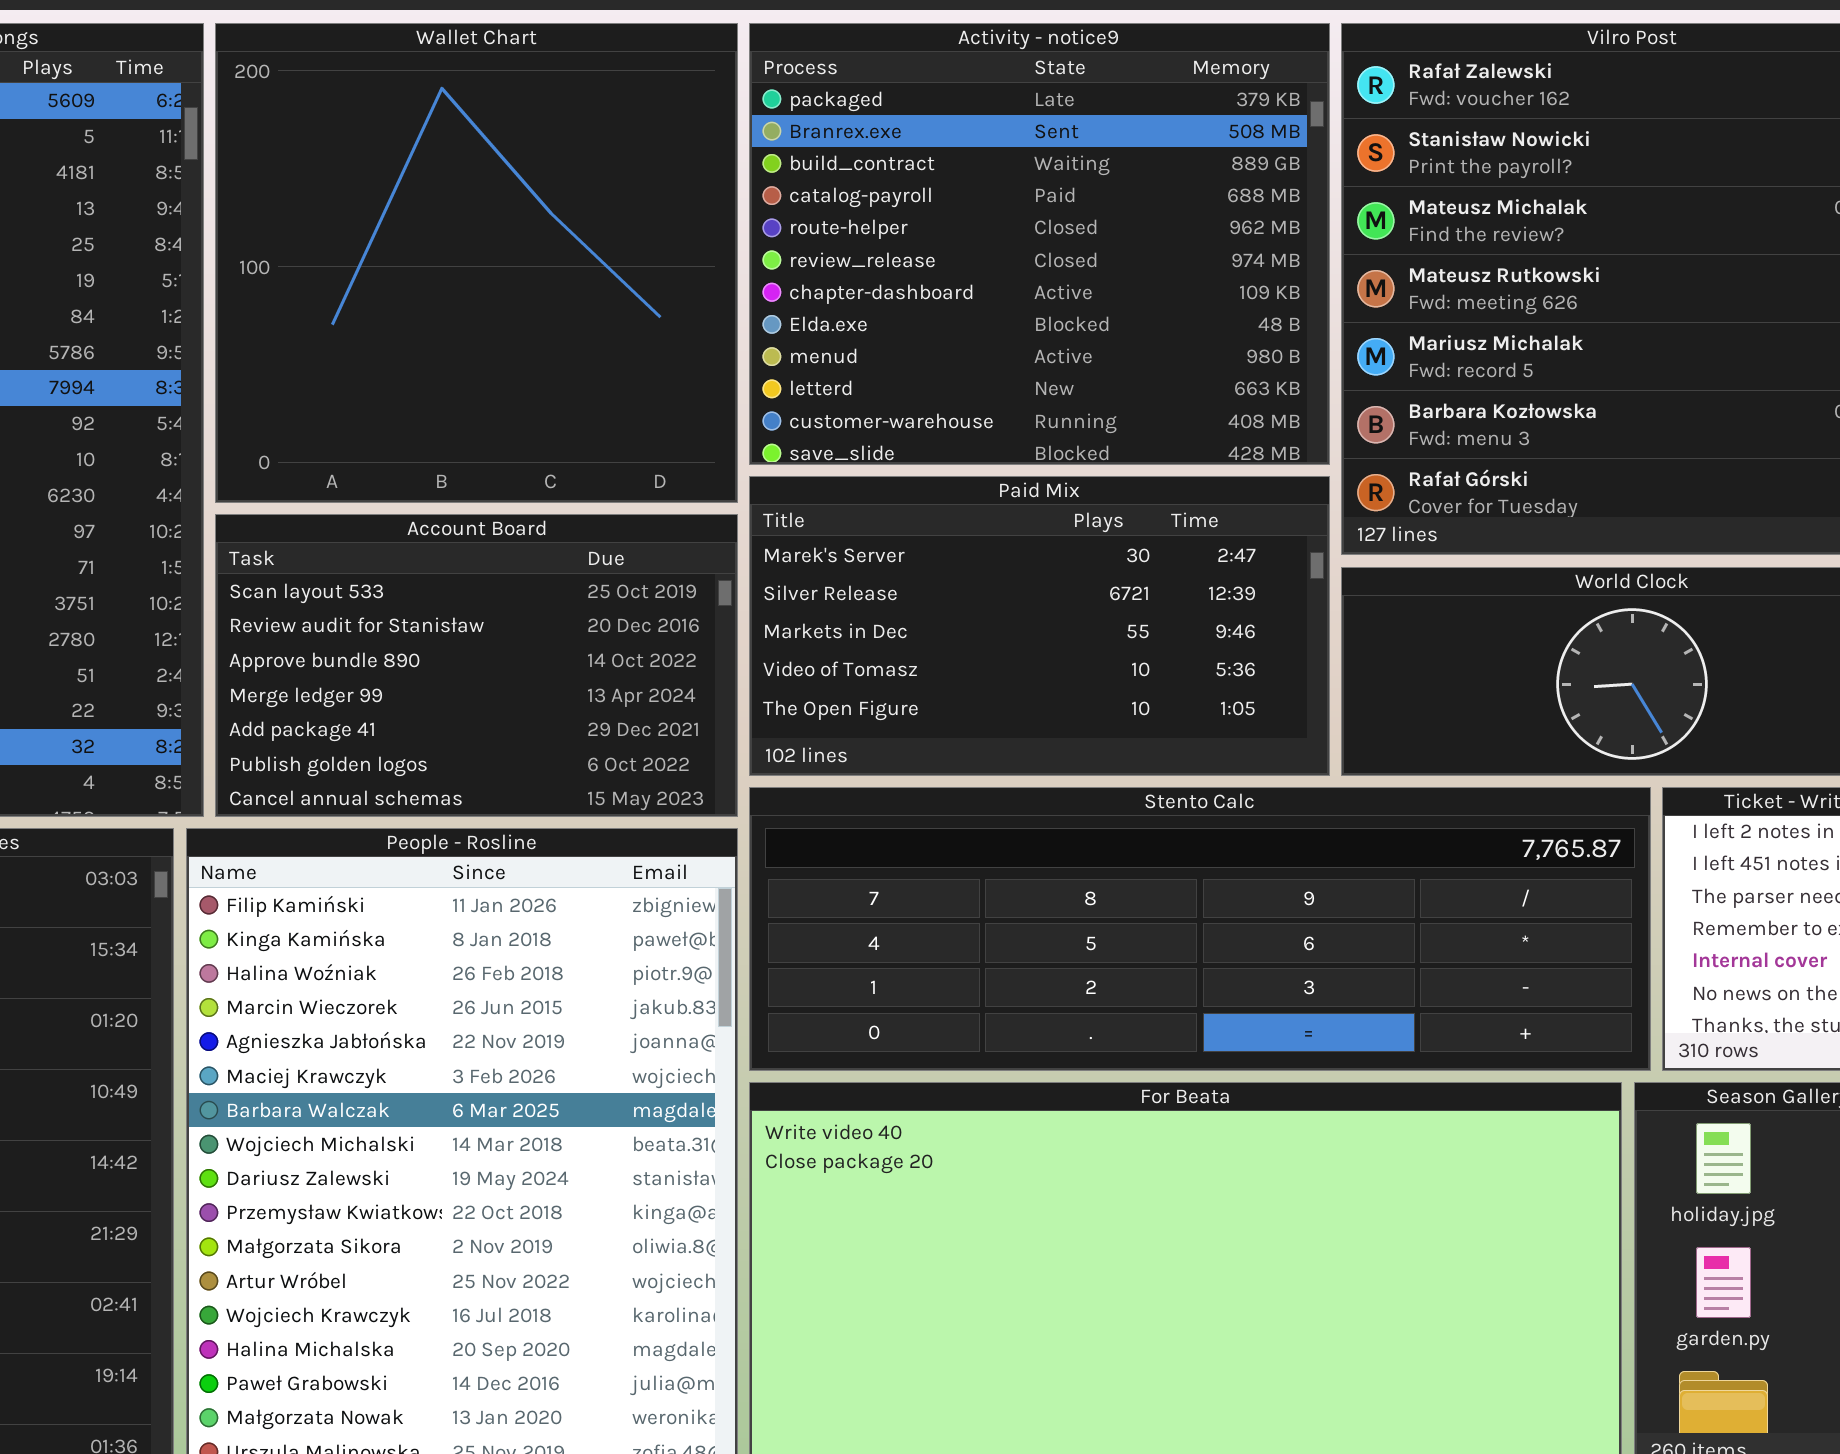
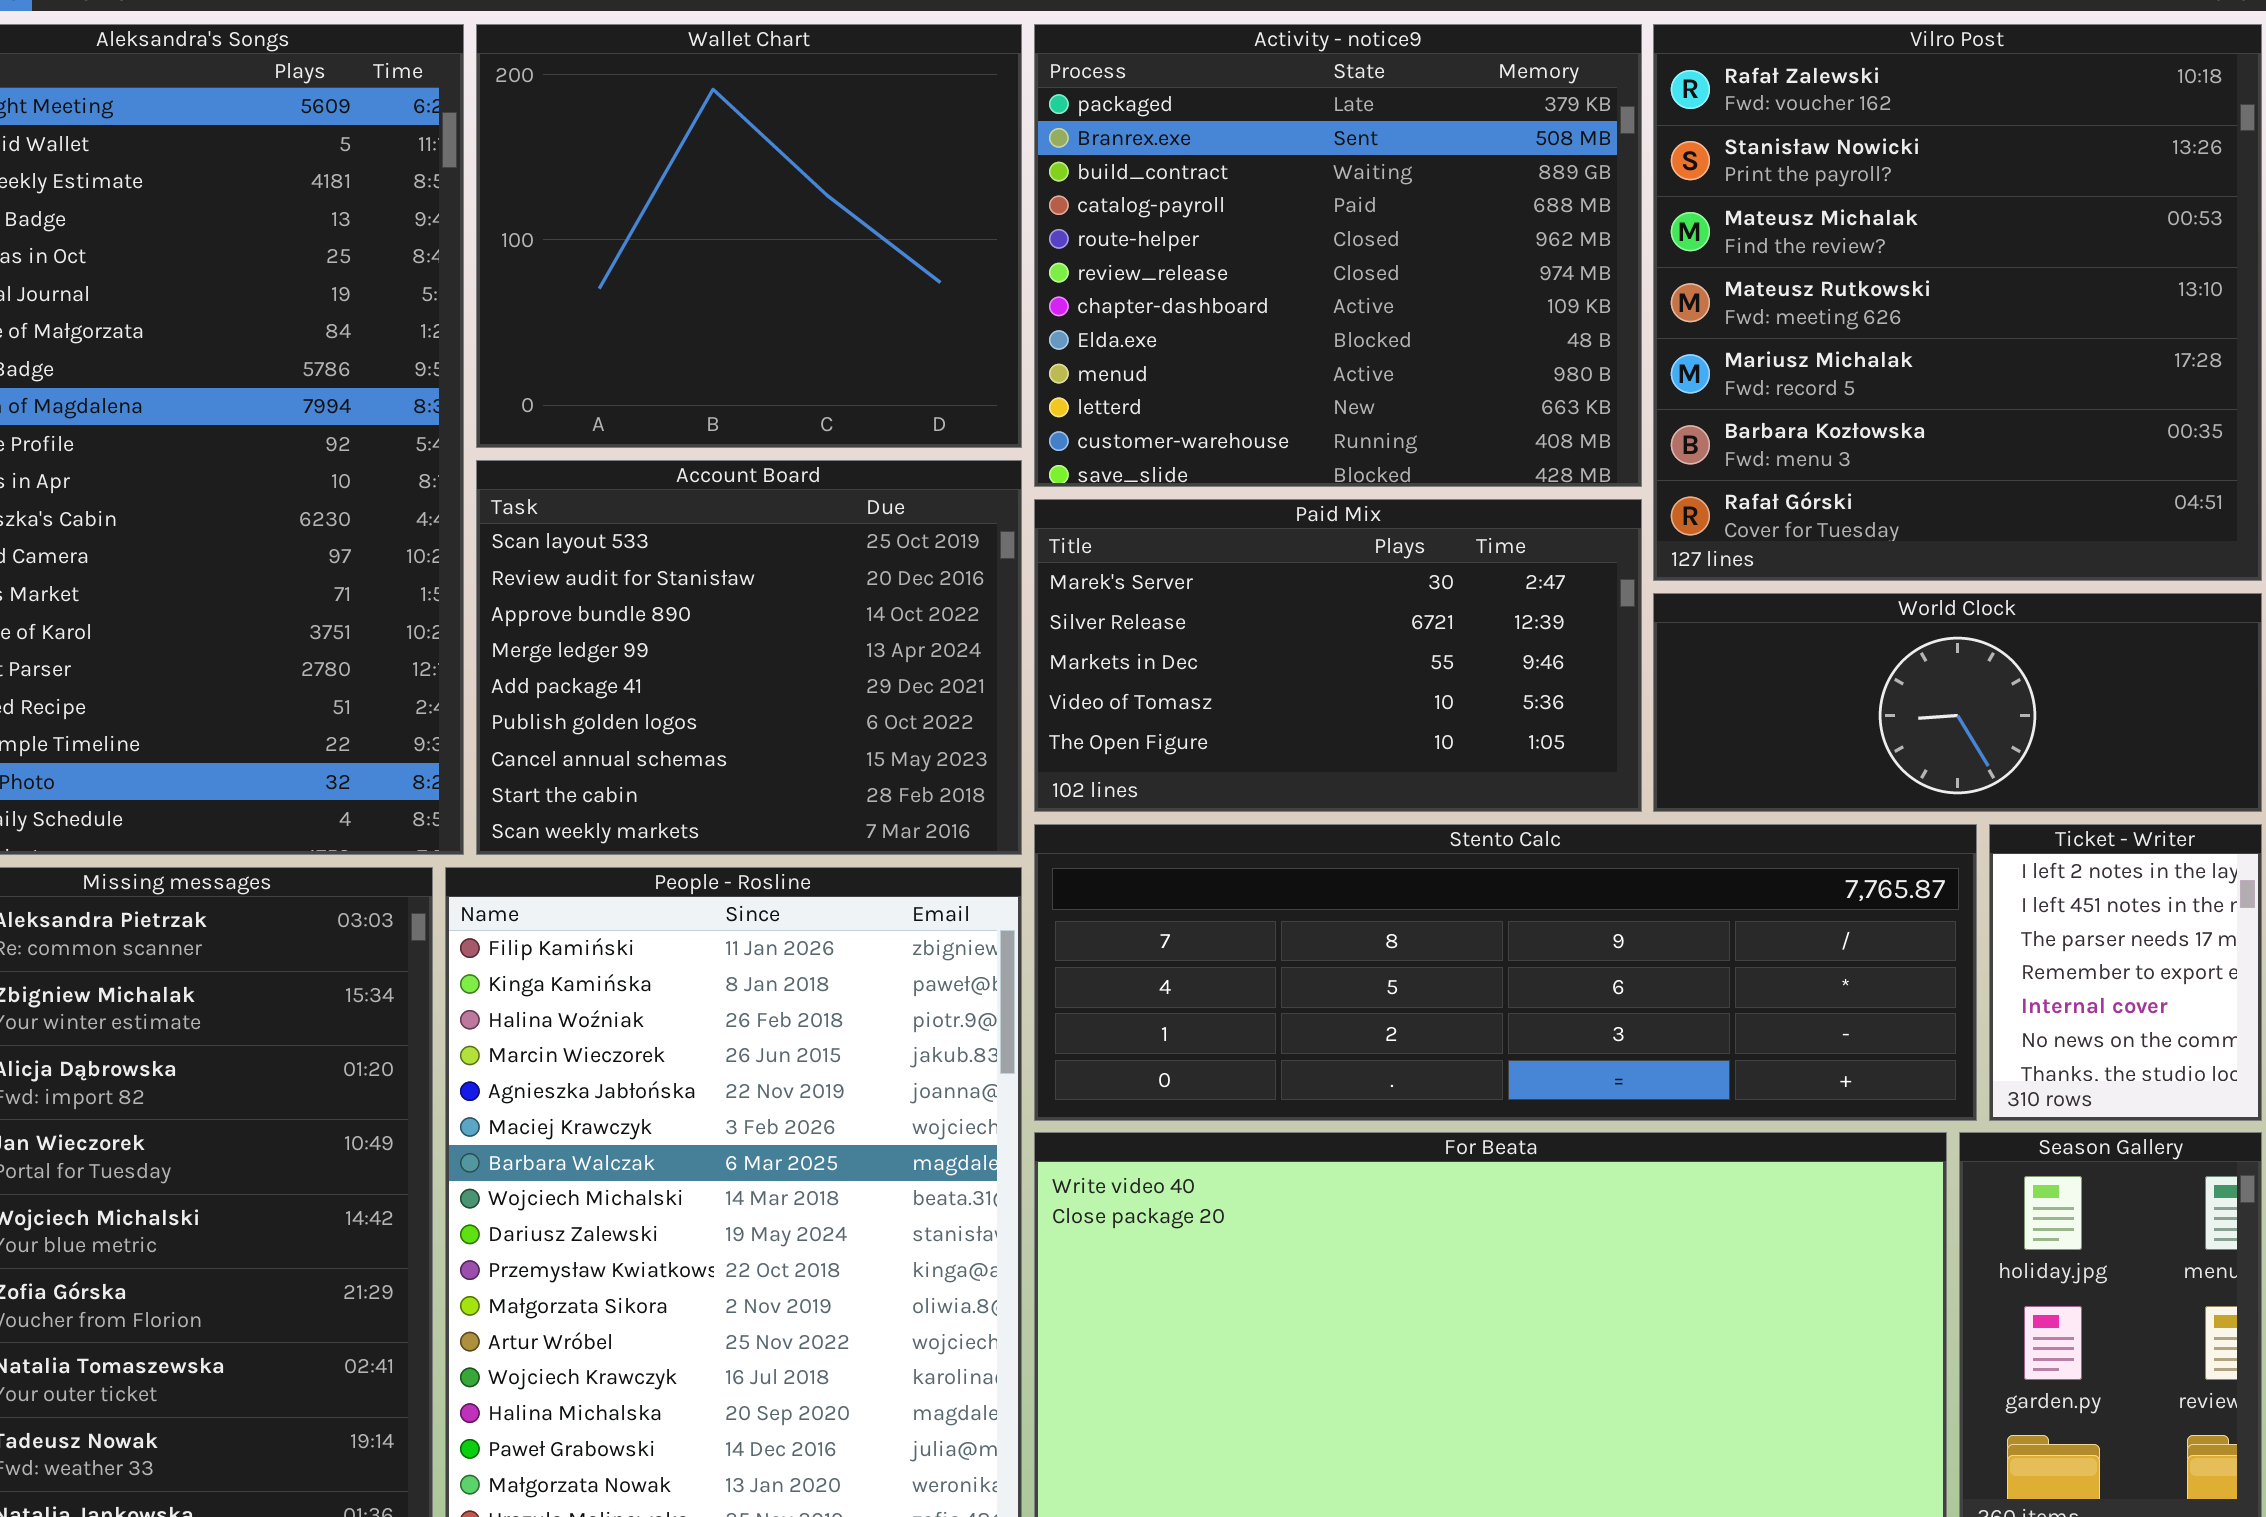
Wallet Chart: [215,23,738,503] -> [476,24,1022,448], resized
Account Board: [215,514,738,817] -> [476,460,1022,855], resized

